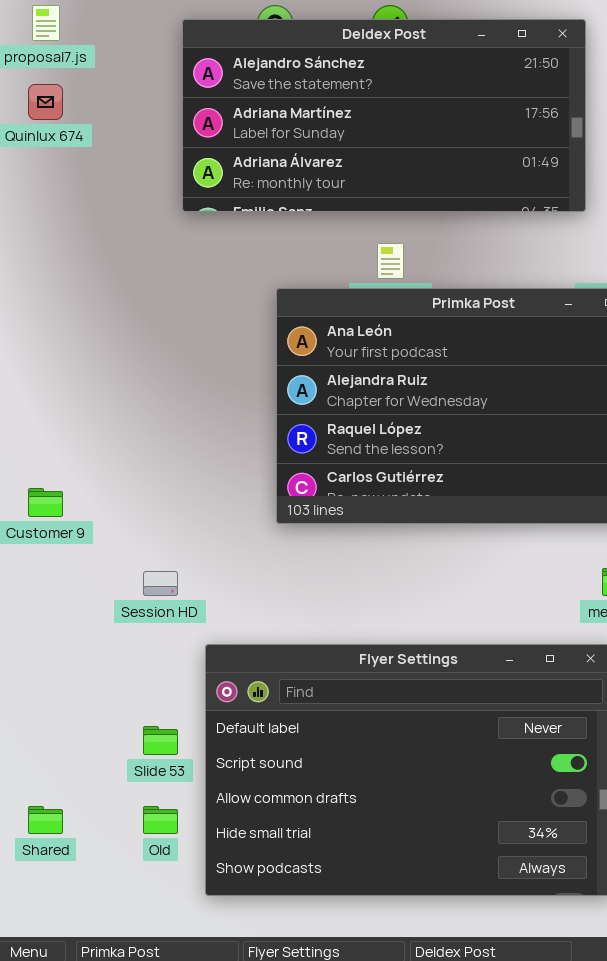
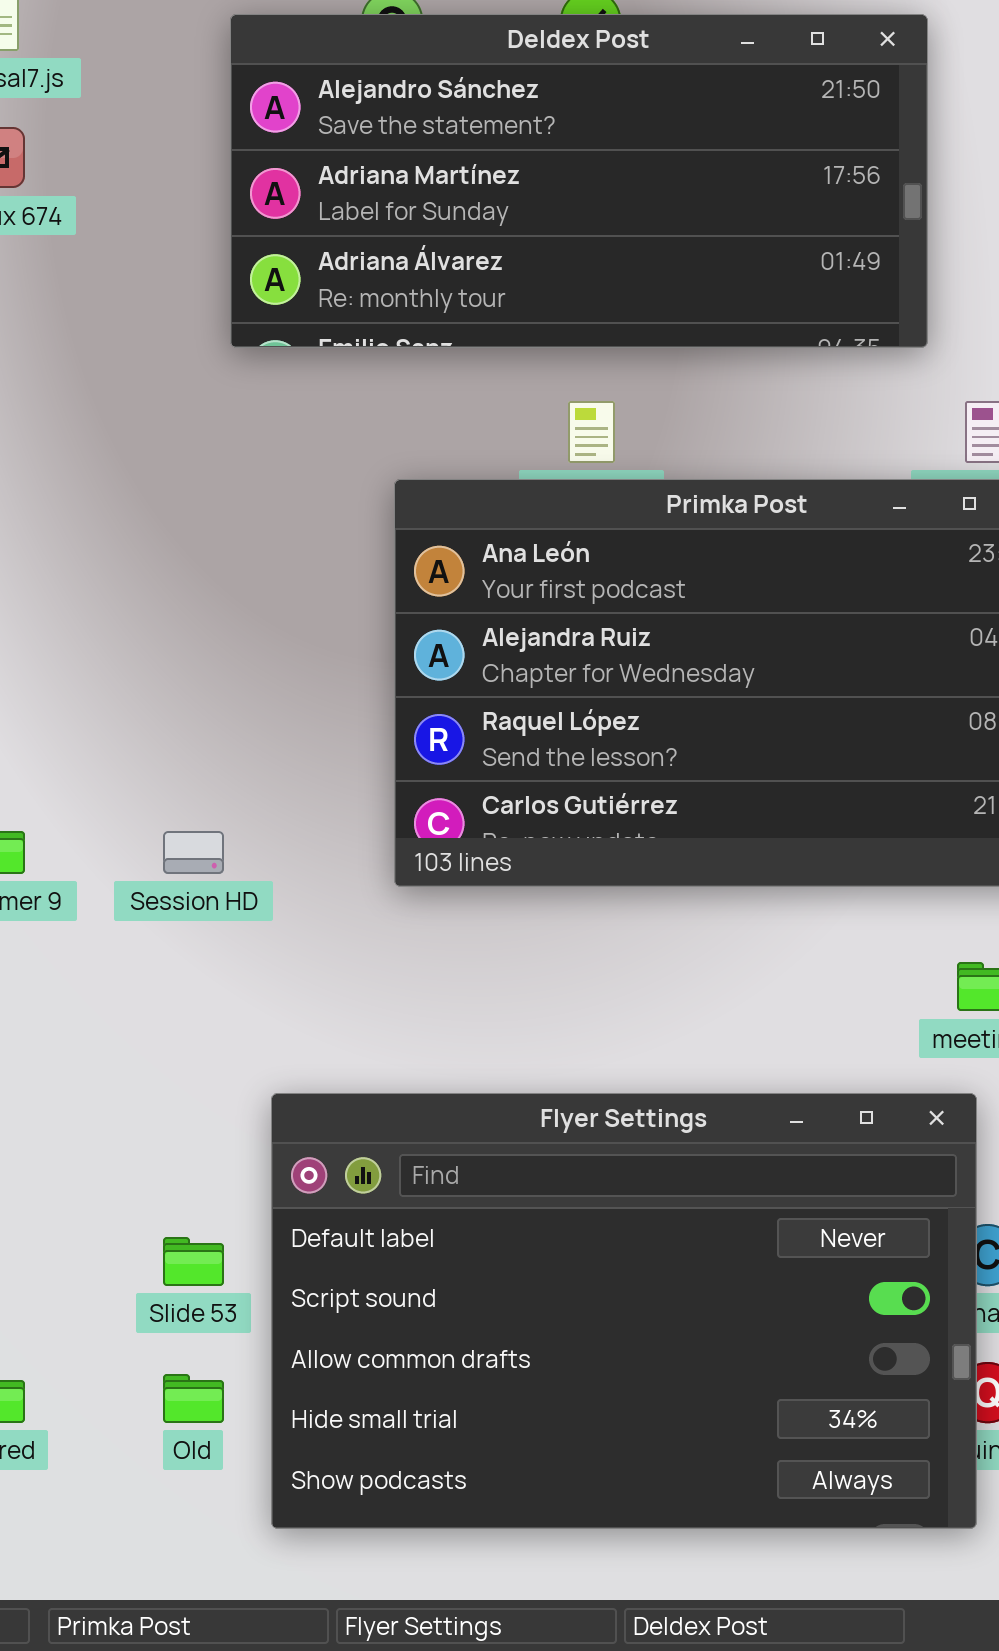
Session HD: [143,571,178,596] -> [163,831,224,874], moved

